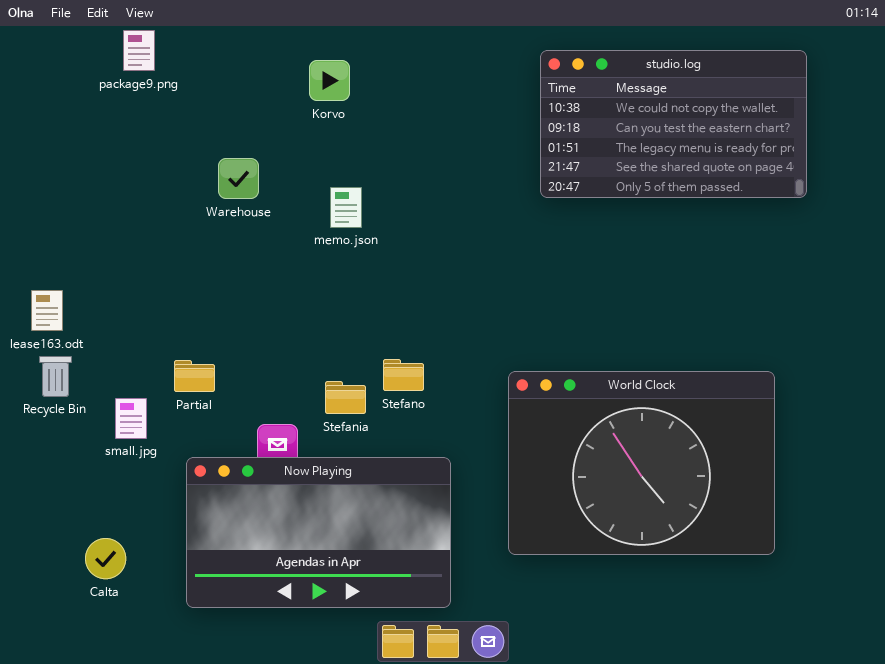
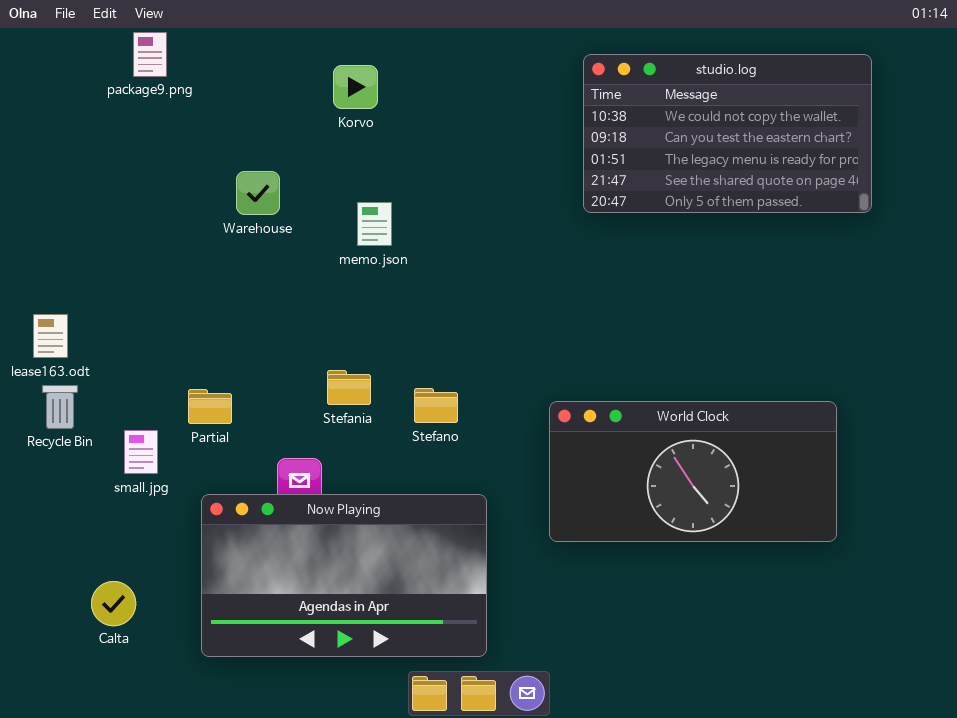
World Clock: [508,371,775,555] -> [549,401,837,542], resized
Stefania: [325,381,366,414] -> [327,370,371,405], moved

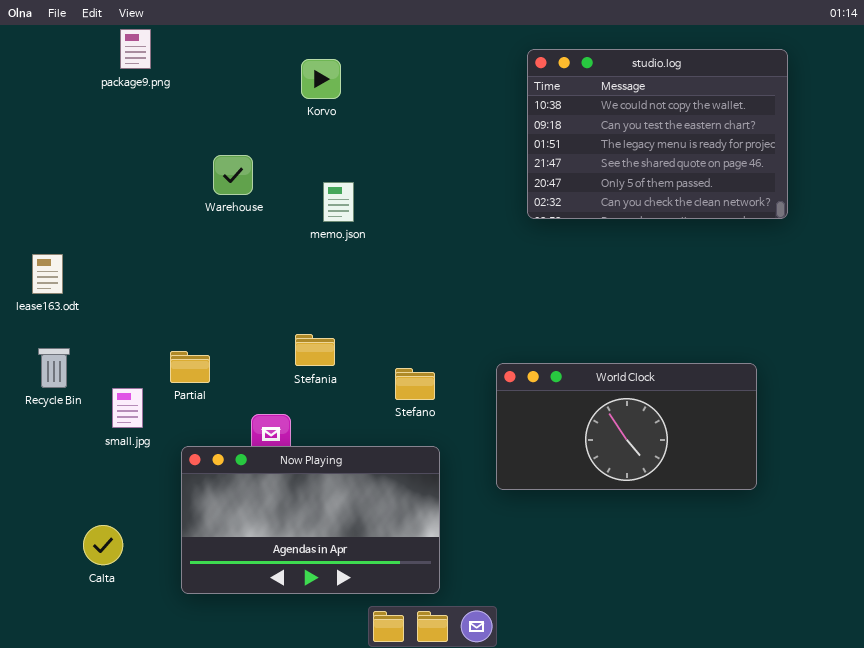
studio.log: [583,54,872,213] -> [527,49,788,219], resized
lease163.odt: [33,314,68,358] -> [32,254,63,294], moved
Stefano: [414,388,458,423] -> [395,368,435,400], moved

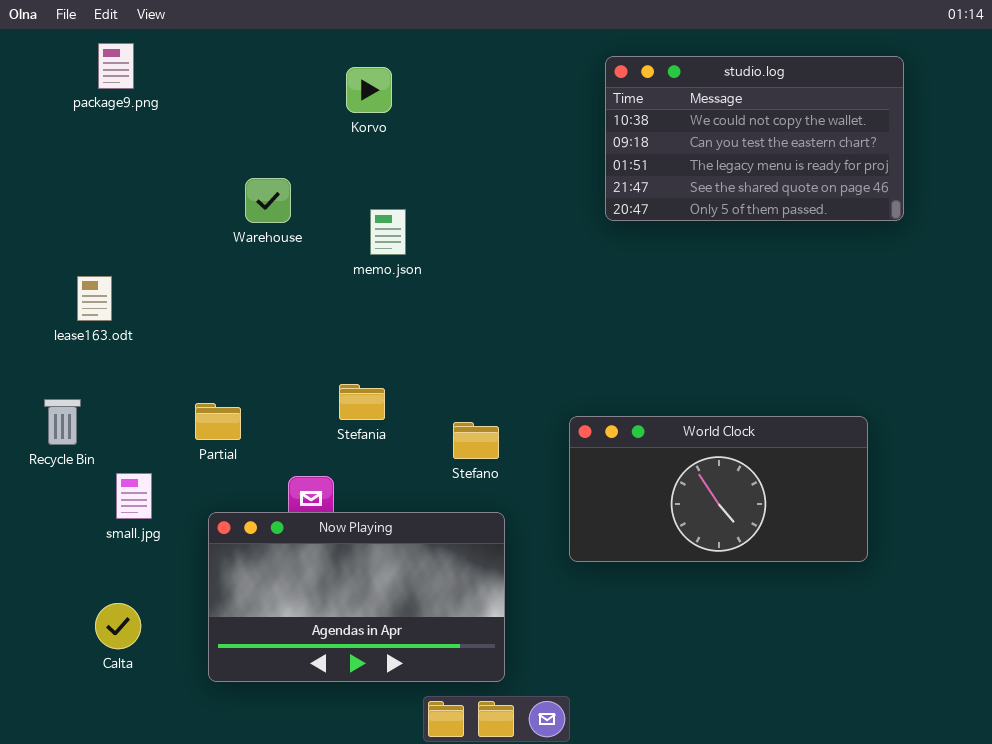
package9.png: [120,29,151,69] -> [98,43,134,89], moved
studio.log: [527,49,788,219] -> [605,56,904,221], resized
lease163.odt: [32,254,63,294] -> [77,276,112,321], moved
small.jpg: [112,388,143,428] -> [116,473,152,519], moved

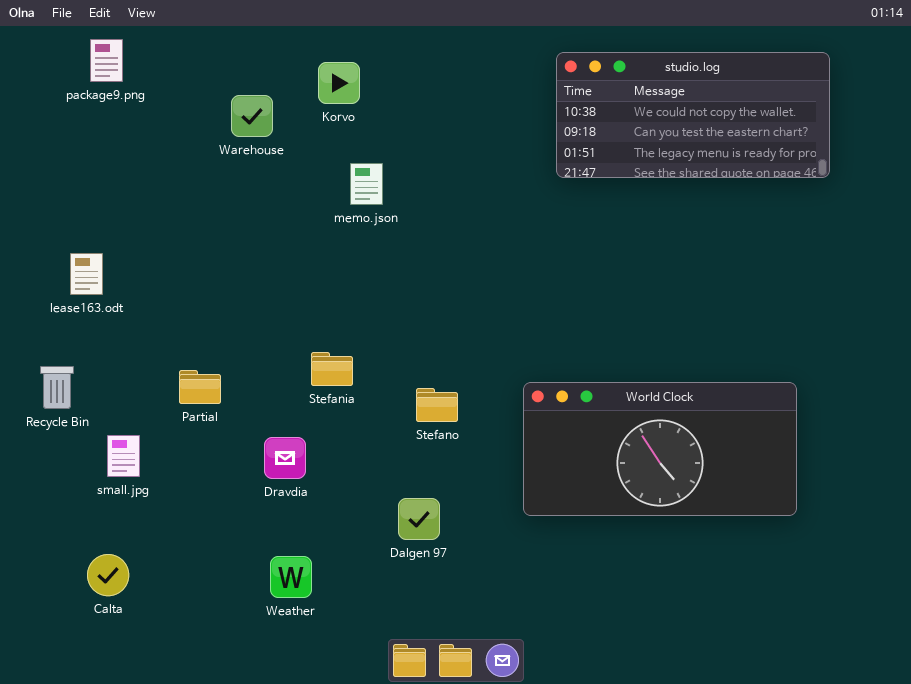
studio.log: [605,56,904,221] -> [556,52,830,178], resized
Warehouse: [245,178,291,223] -> [231,95,273,137], moved
memo.json: [370,209,406,255] -> [350,163,383,205], moved
Now Playing: [208,512,505,682] -> none, closed

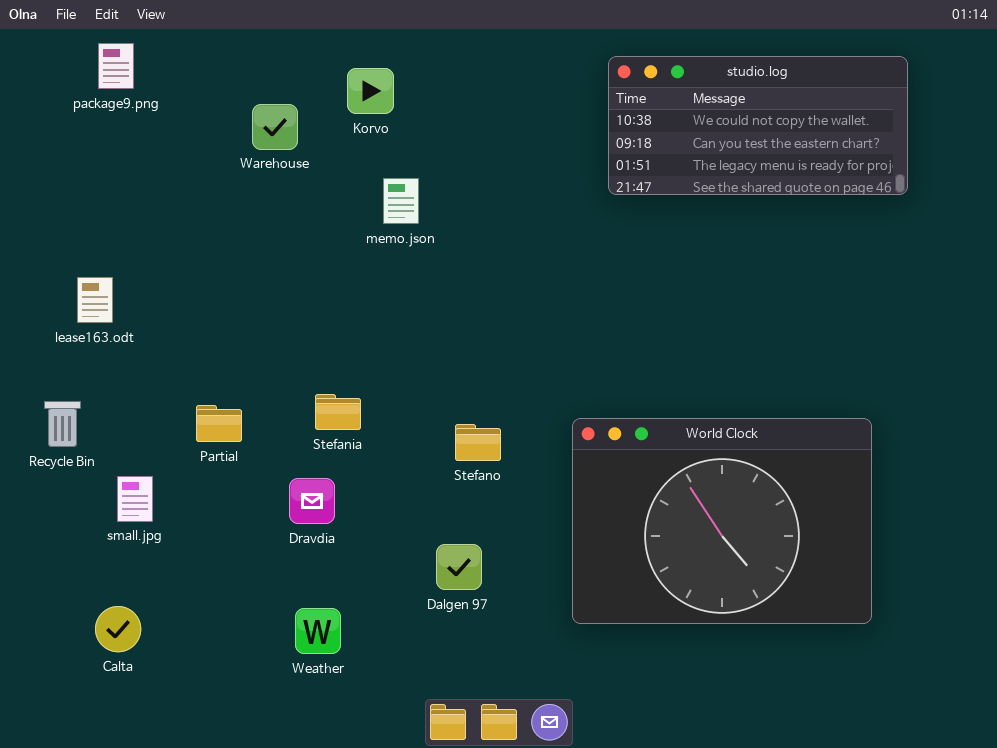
Stefania: [311,352,353,386] -> [315,394,361,430], moved
World Clock: [523,382,797,516] -> [572,418,872,624], resized

